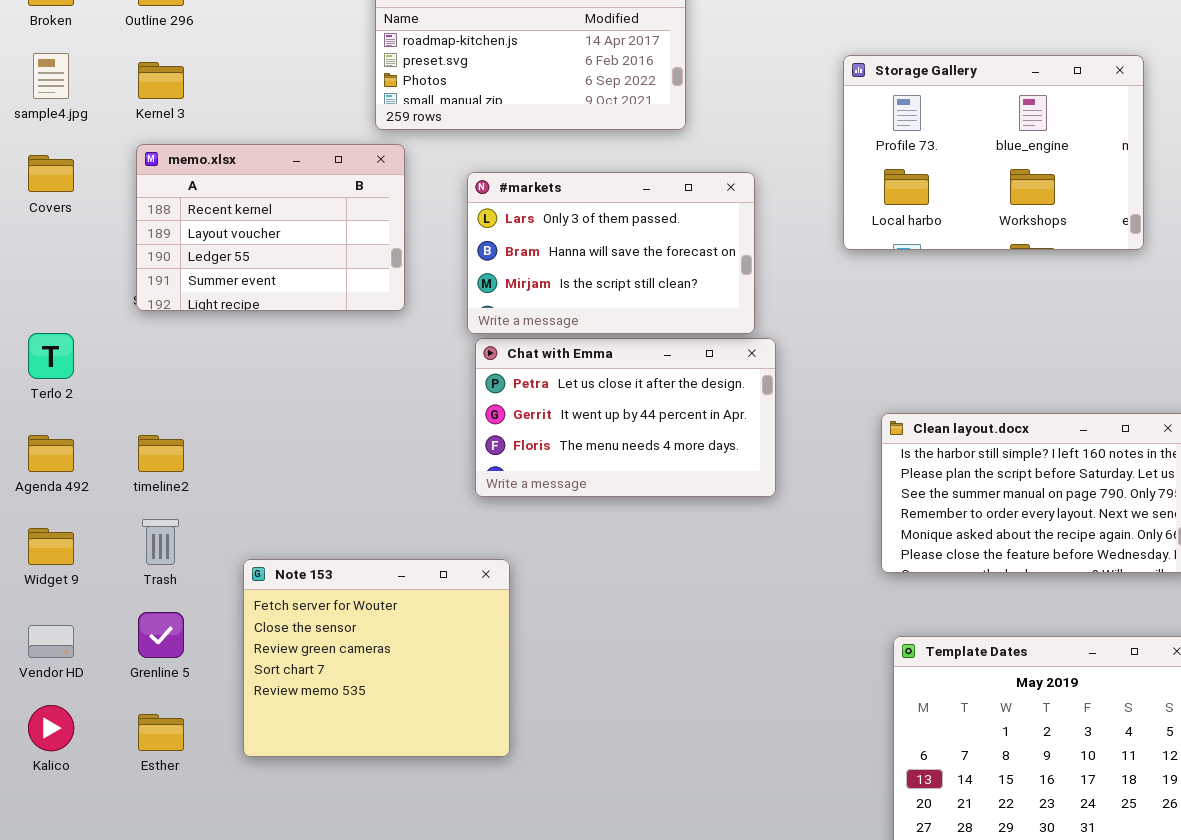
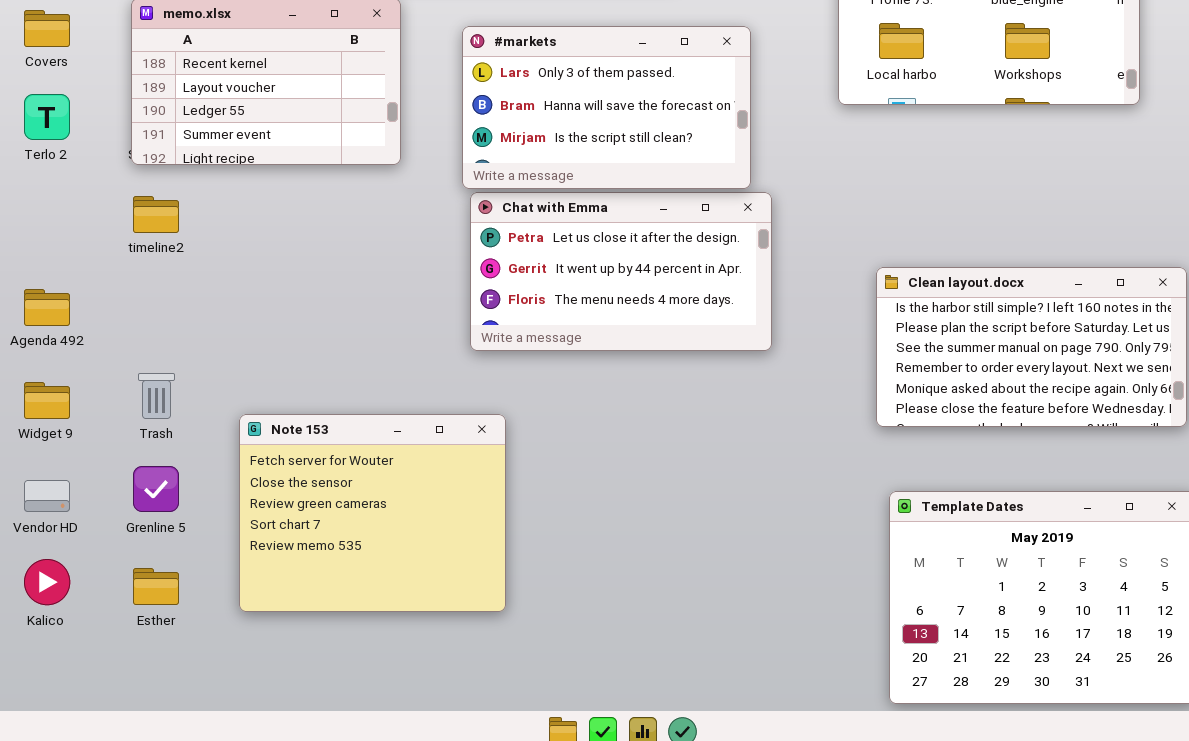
Terlo 2: [28,333,74,379] -> [24,94,70,140], moved
timeline2: [138,435,184,472] -> [133,196,179,233], moved

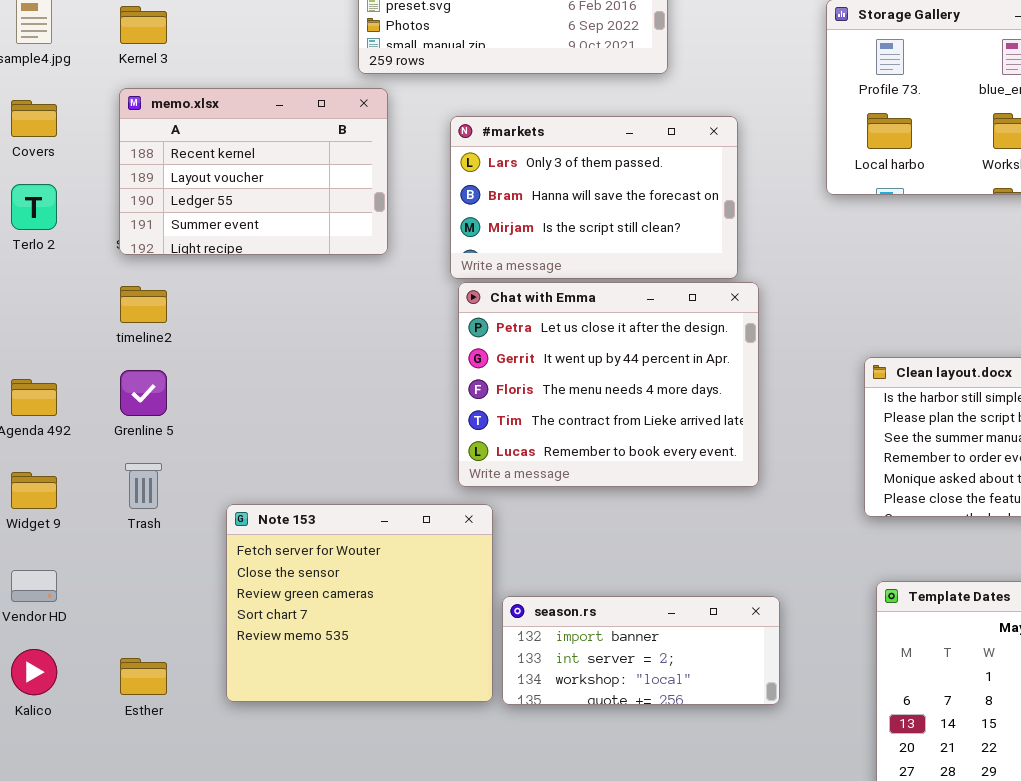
Chat with Emma: [470,192,772,351] -> [458,282,759,487], resized
Grenline 5: [133,466,179,512] -> [120,370,167,416], moved
season.rs: none -> [502,596,780,705], opened

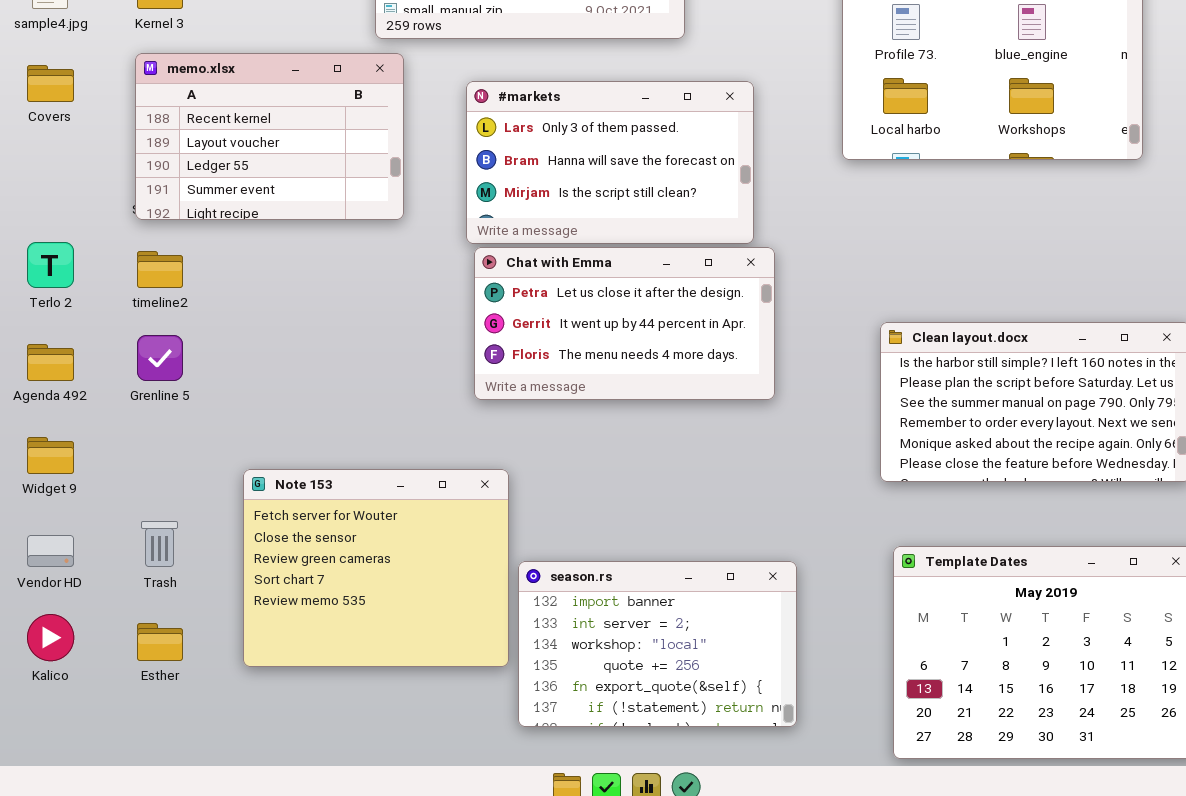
Terlo 2: [11,184,57,230] -> [27,242,74,288], moved
Chat with Emma: [458,282,759,487] -> [474,247,775,400], resized
Trash: [125,463,162,509] -> [141,521,178,567], moved
season.rs: [502,596,780,705] -> [518,561,797,727], resized

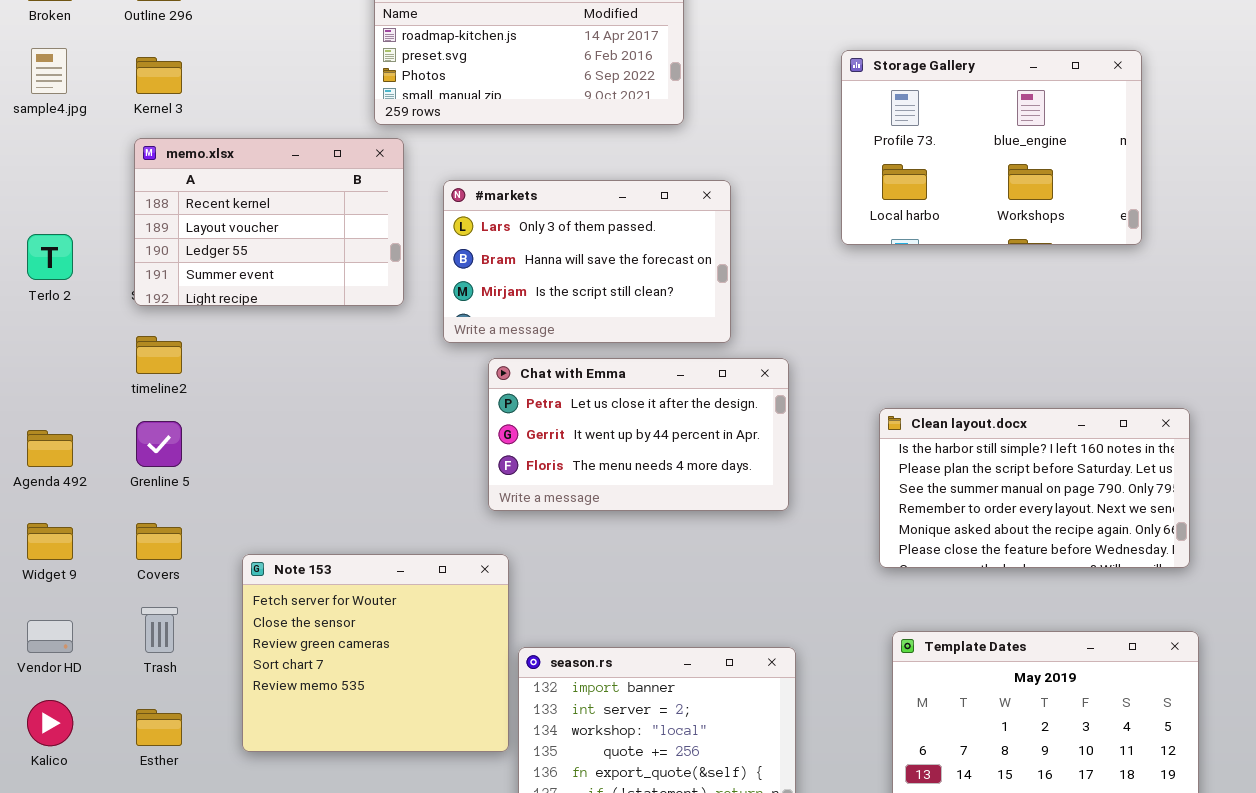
Covers: [27,65,74,102] -> [136,523,182,560], moved
#markets: [466,81,754,244] -> [443,180,731,343], moved
Terlo 2: [27,242,74,288] -> [27,234,73,280], moved
Chat with Emma: [474,247,775,400] -> [488,358,789,511], moved

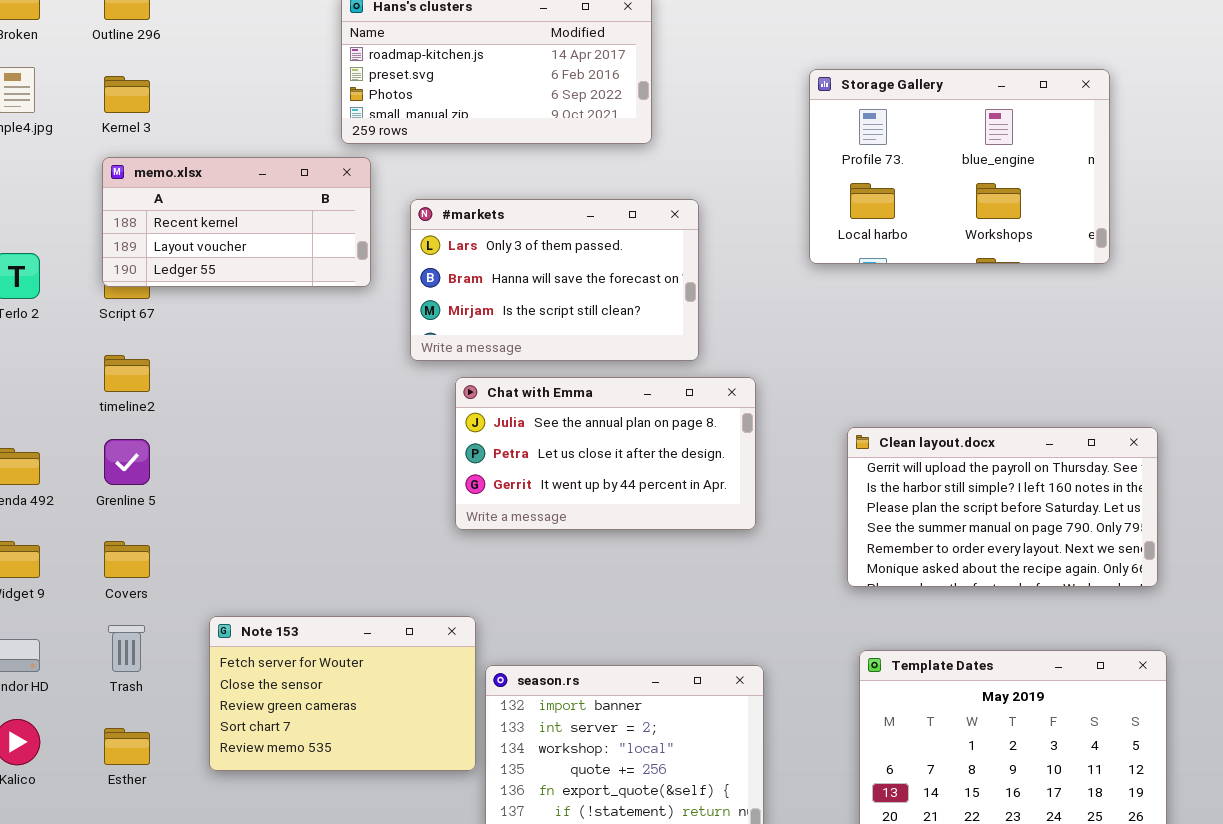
memo.xlsx: [134,138,404,306] -> [102,157,371,287], resized
Chat with Emma: [488,358,789,511] -> [455,377,756,530], scrolled up 1 row
Clean layout.docx: [879,408,1190,568] -> [847,427,1158,587], scrolled up 1 row
Note 153: [242,554,509,752] -> [209,616,476,771], resized

